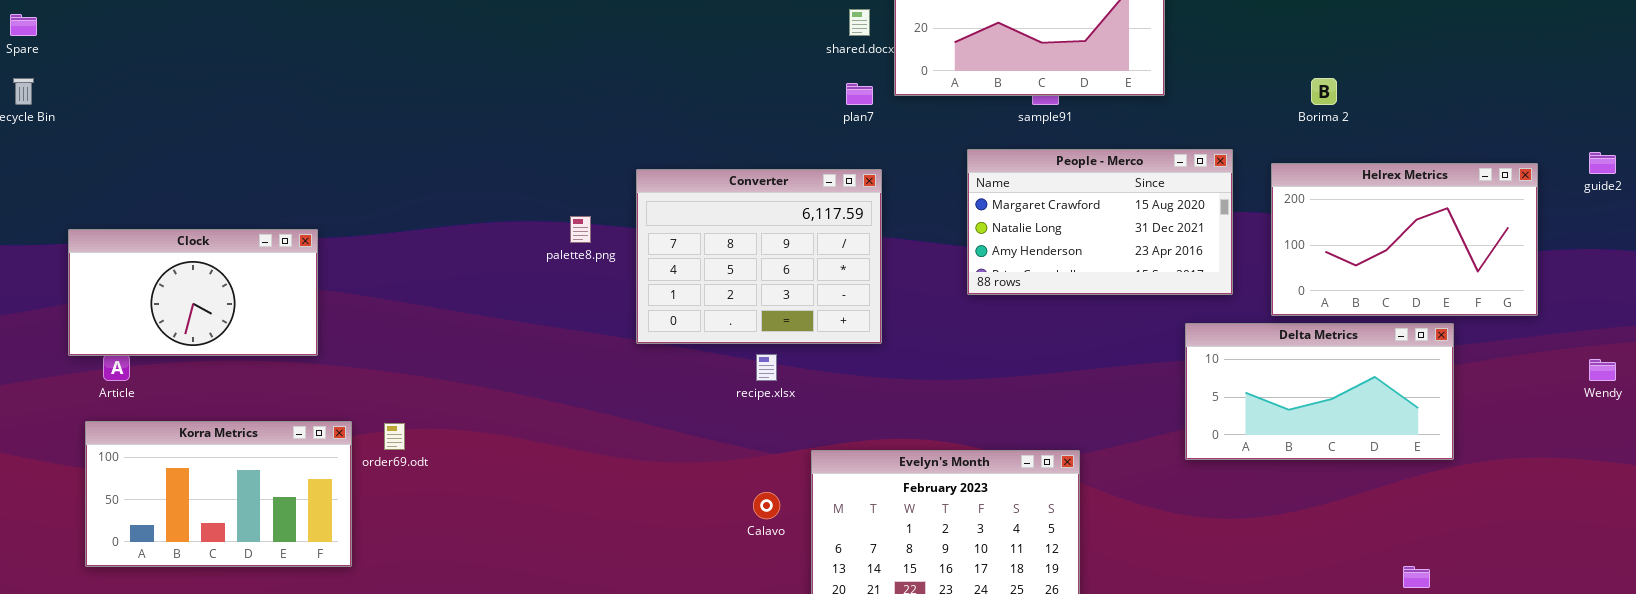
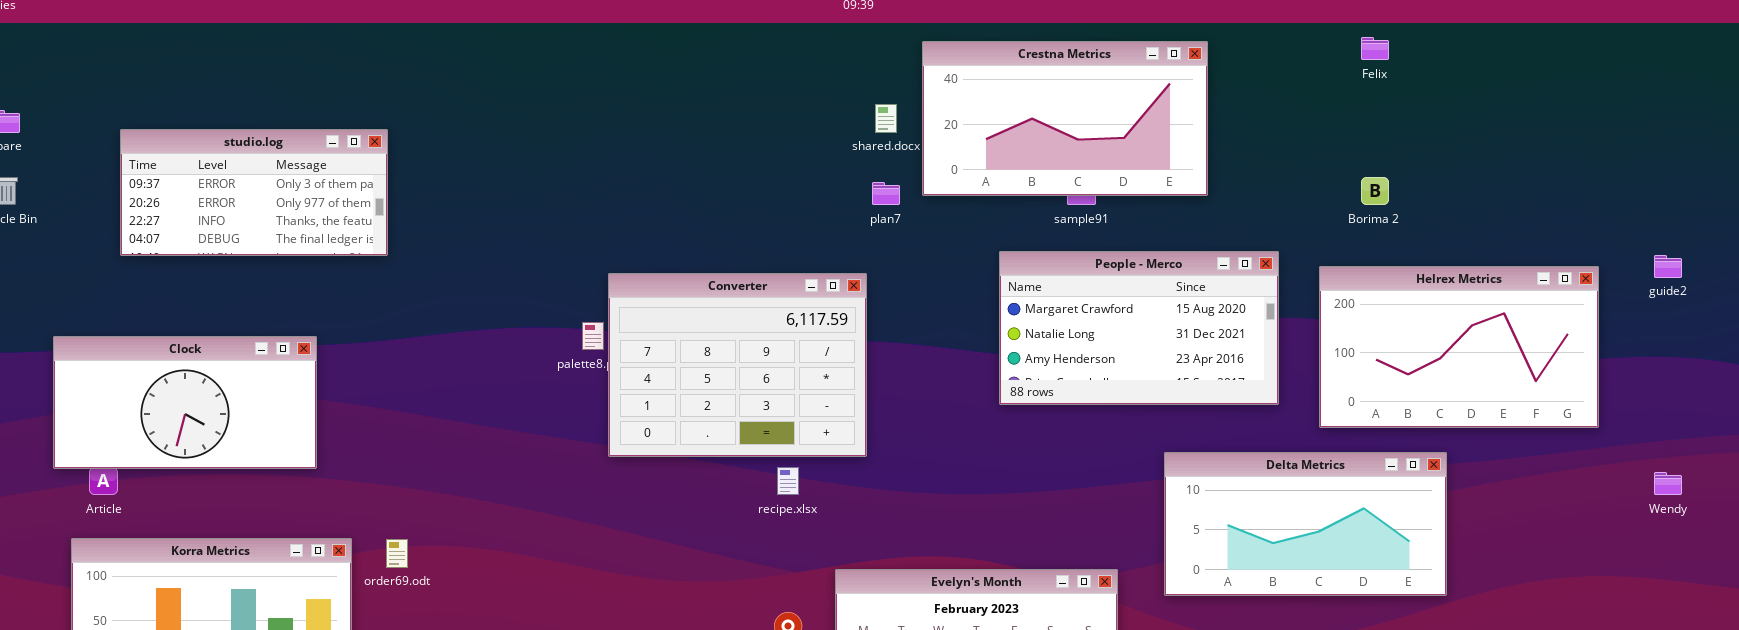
studio.log: none -> [120,129,388,256], opened
Converter: [636,169,882,344] -> [608,273,867,457], moved
Delta Metrics: [1185,323,1454,460] -> [1164,452,1447,596], moved

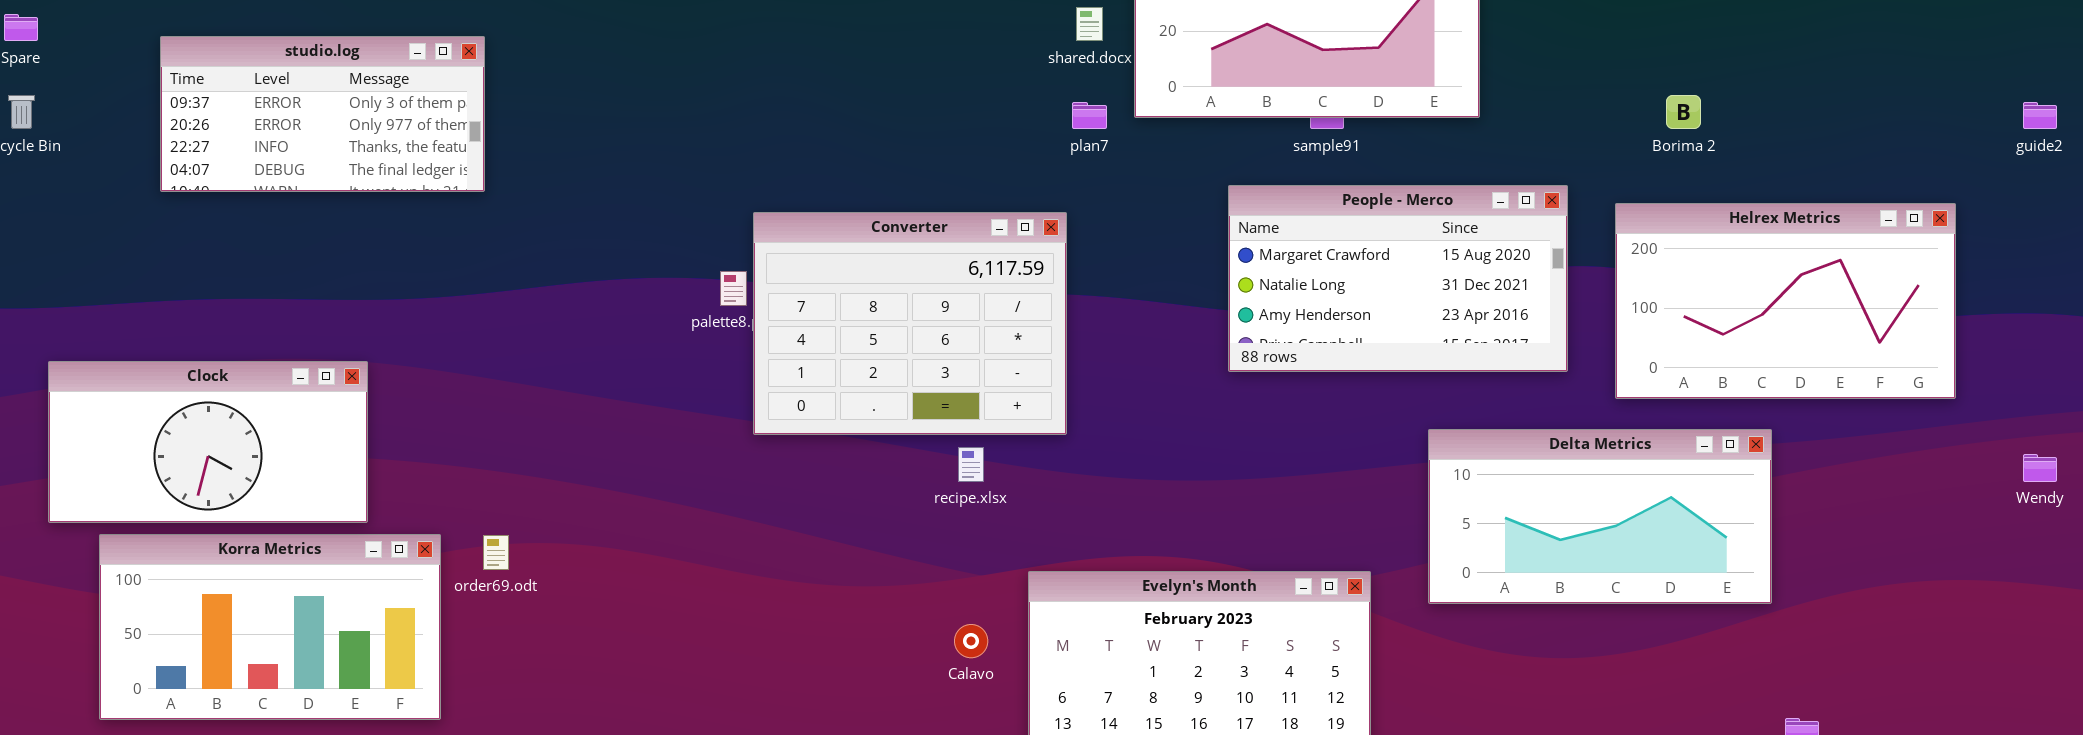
guide2: [1654,255,1682,278] -> [2023,102,2057,129], moved
Clock: [53,336,317,469] -> [48,361,368,523], moved

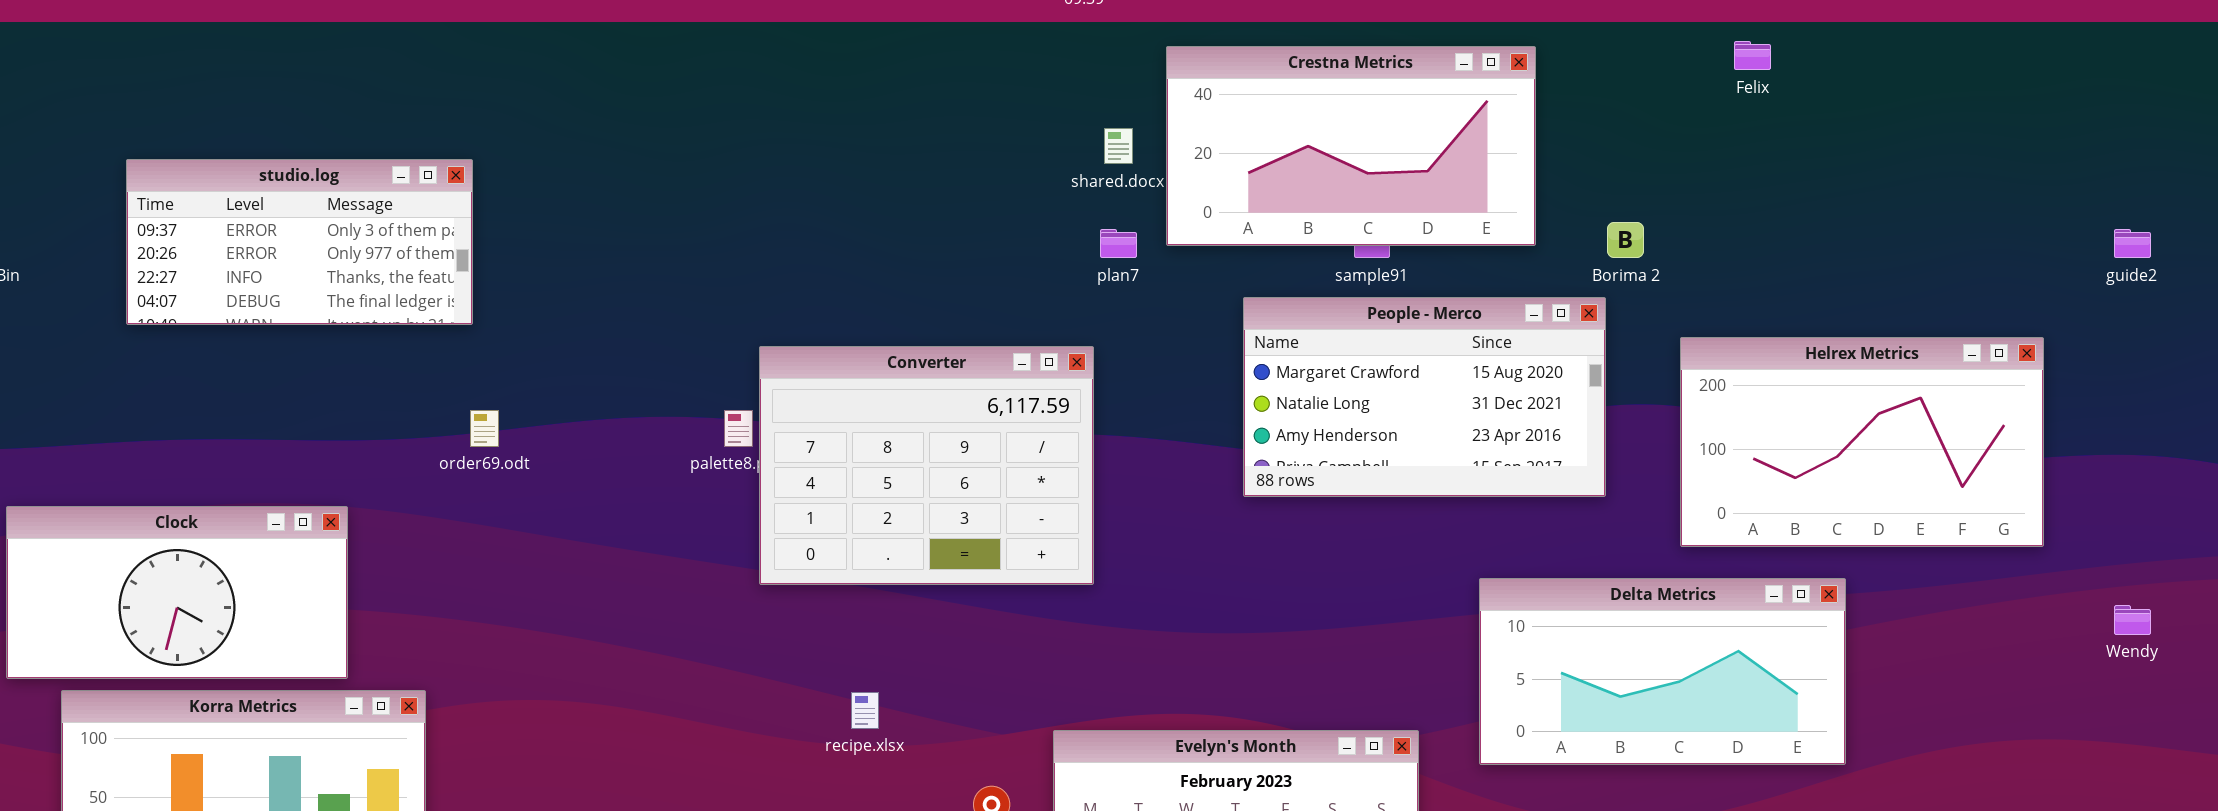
Borima 2: [1666,95,1701,129] -> [1607,222,1644,258], moved
People - Merco: [1228,185,1568,372] -> [1243,297,1606,497], moved
recipe.xlsx: [958,447,984,482] -> [851,692,879,729], moved
order69.odt: [483,535,509,570] -> [470,410,499,447], moved

